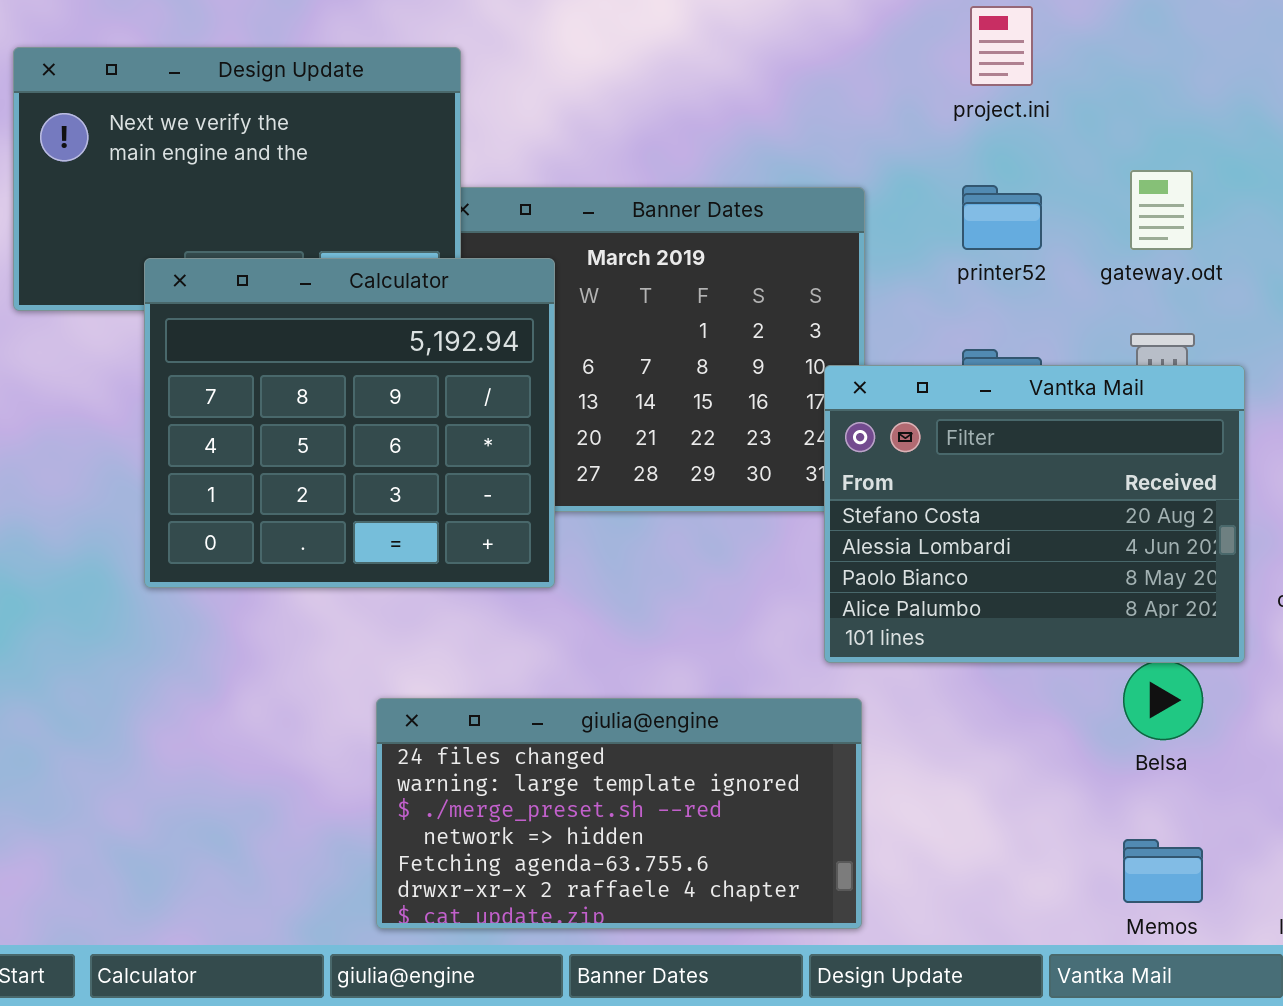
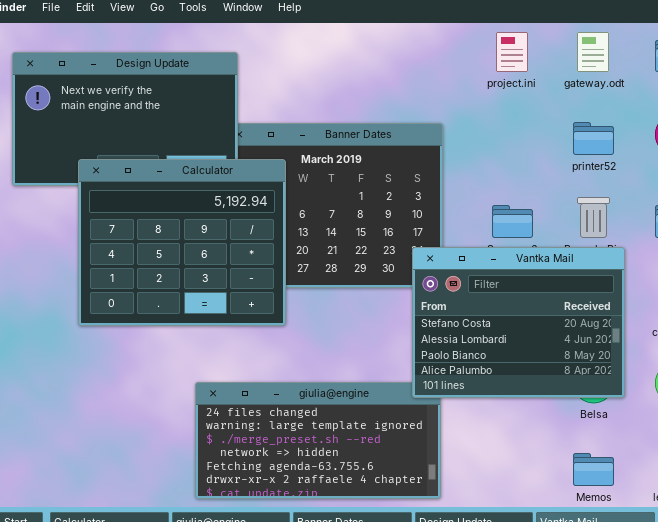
gateway.odt: [1130,170,1193,250] -> [577,32,609,72], moved
printer52: [962,185,1042,250] -> [573,122,614,155], moved
Vantka Mail: [824,365,1245,663] -> [412,247,625,398], moved

